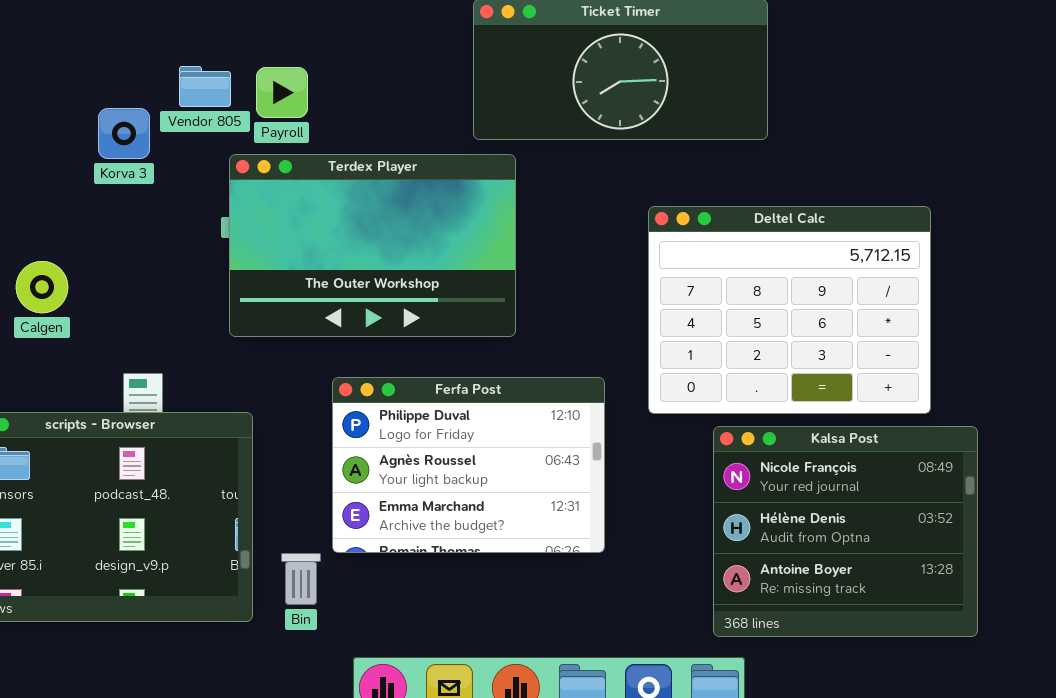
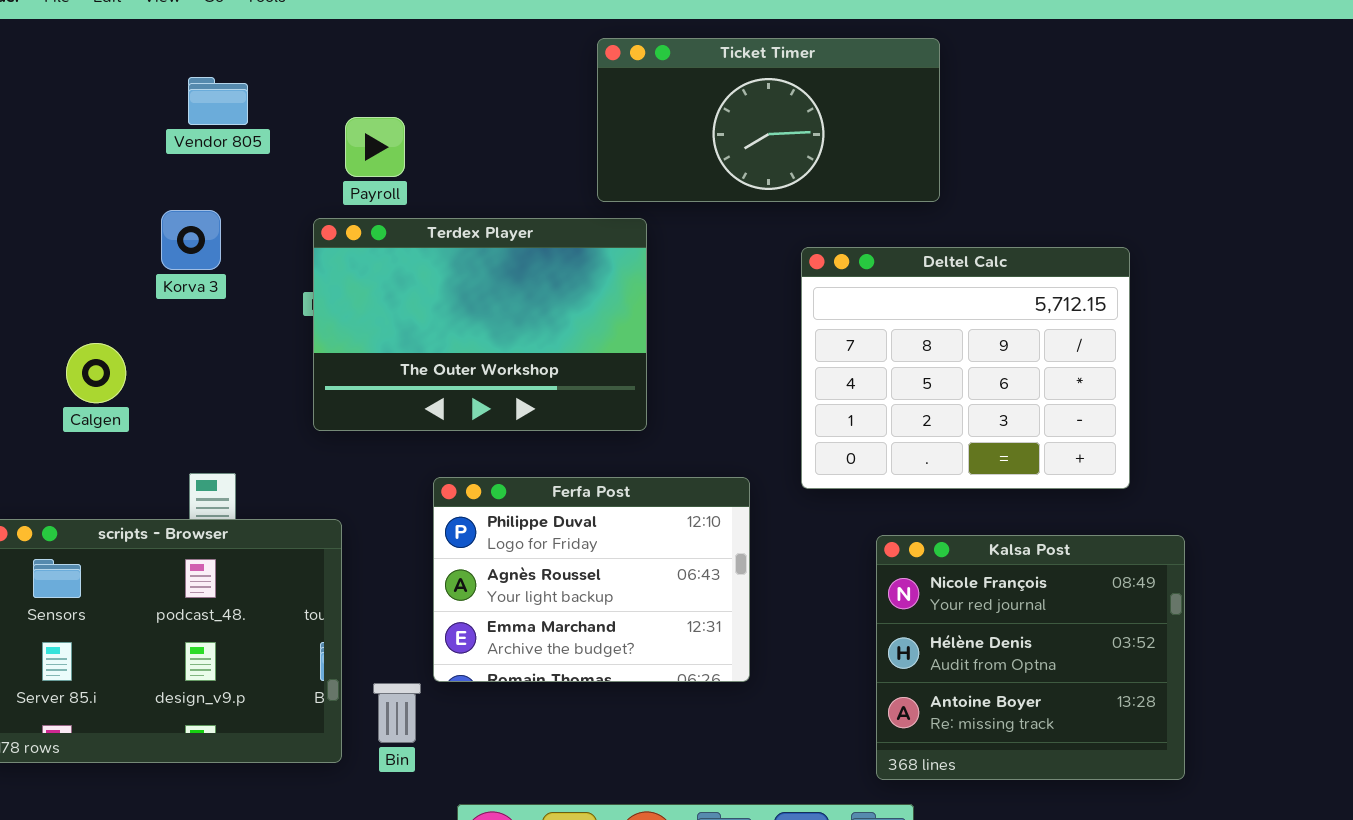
Vendor 805: [179,66,231,107] -> [188,77,248,125], moved
Korva 3: [98,108,150,159] -> [161,210,221,270], moved
Deltel Calc: [648,206,931,414] -> [801,247,1130,489], moved

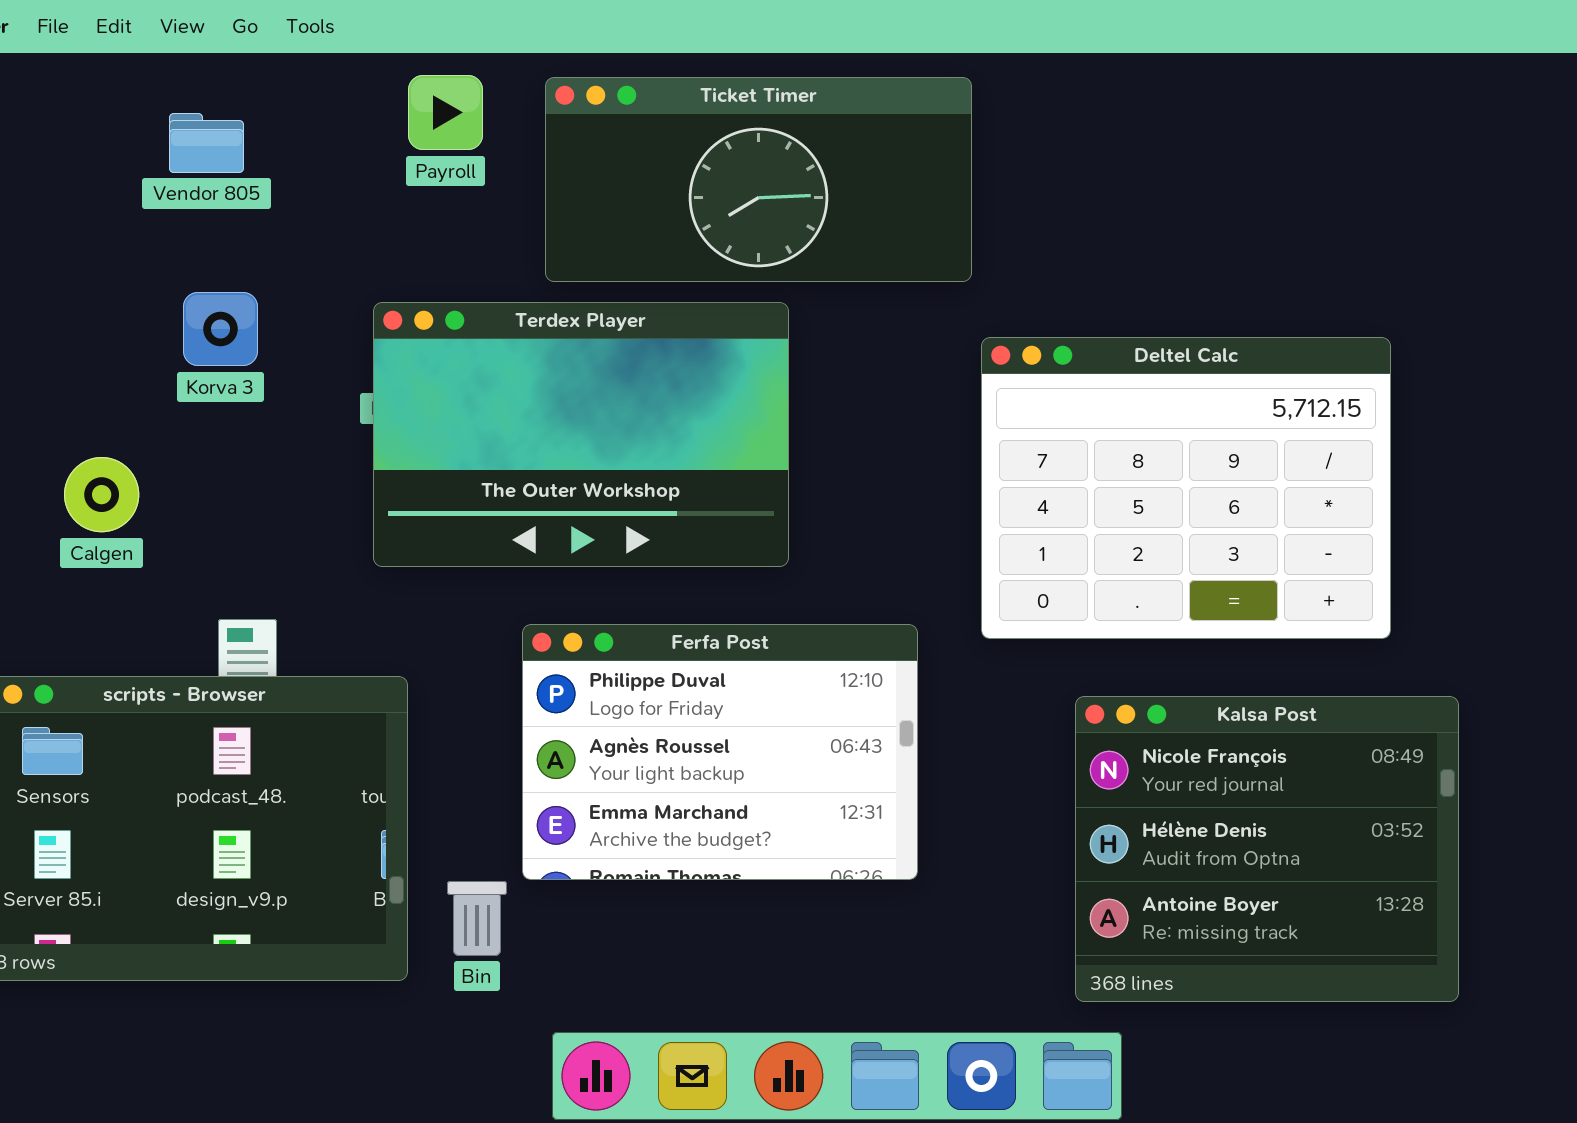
Ticket Timer: [597,38,940,202] -> [545,77,972,282], moved
Vendor 805: [188,77,248,125] -> [169,113,244,173], moved
Payroll: [345,117,405,177] -> [408,75,483,150], moved

